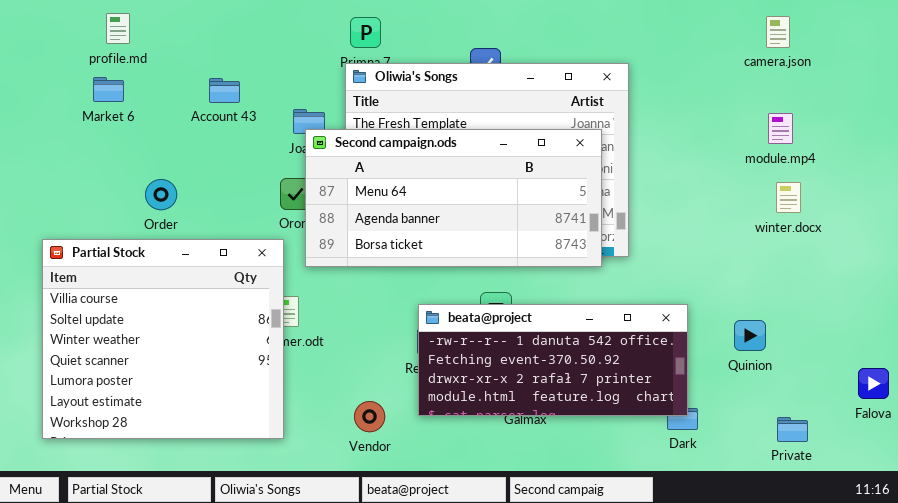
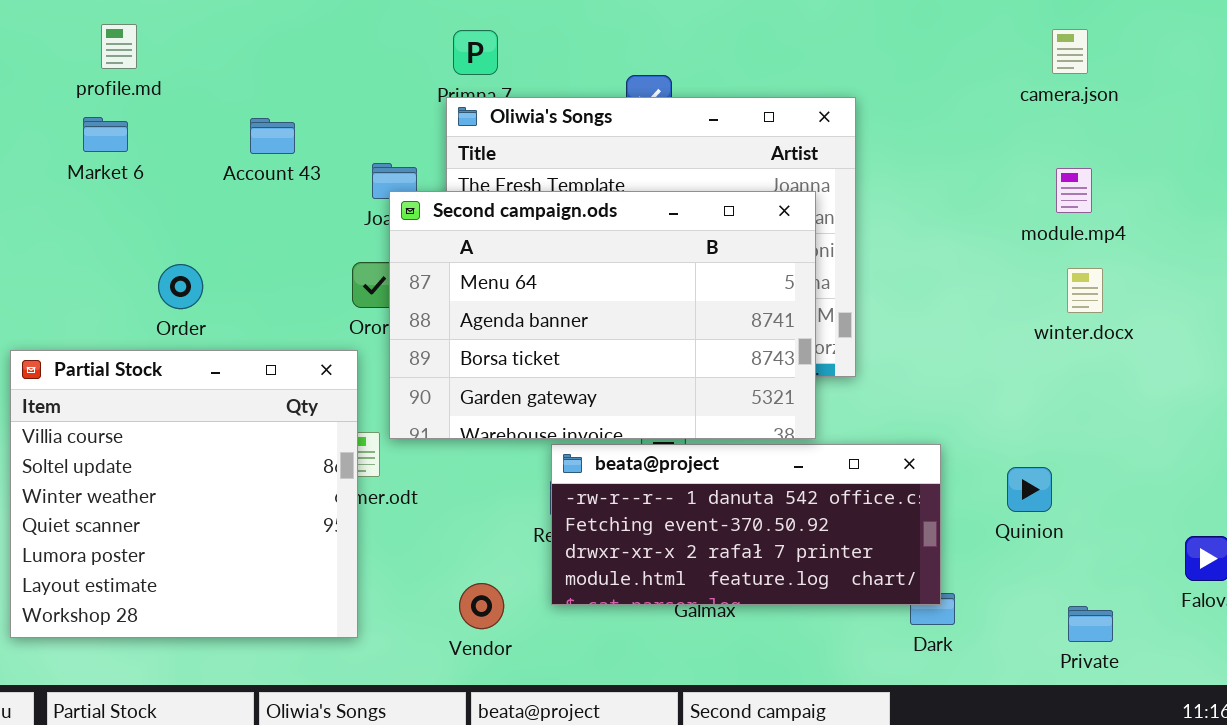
Second campaign.ods: [305,129,602,267] -> [389,191,816,439], resized

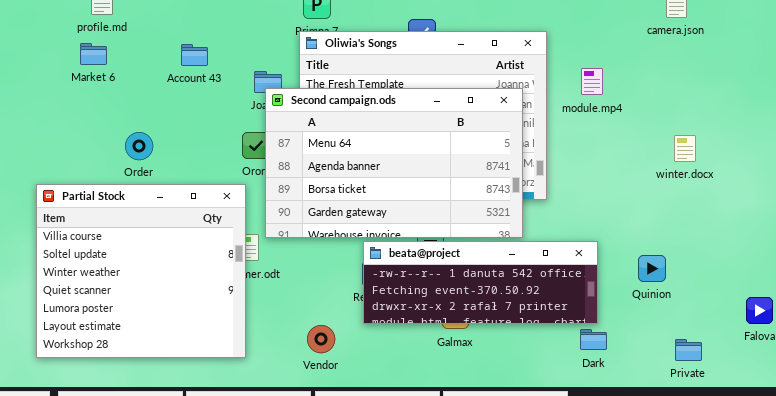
module.mp4: [1056,168,1092,213] -> [581,68,603,95], moved
beata@project: [551,444,941,605] -> [363,241,598,324], resized

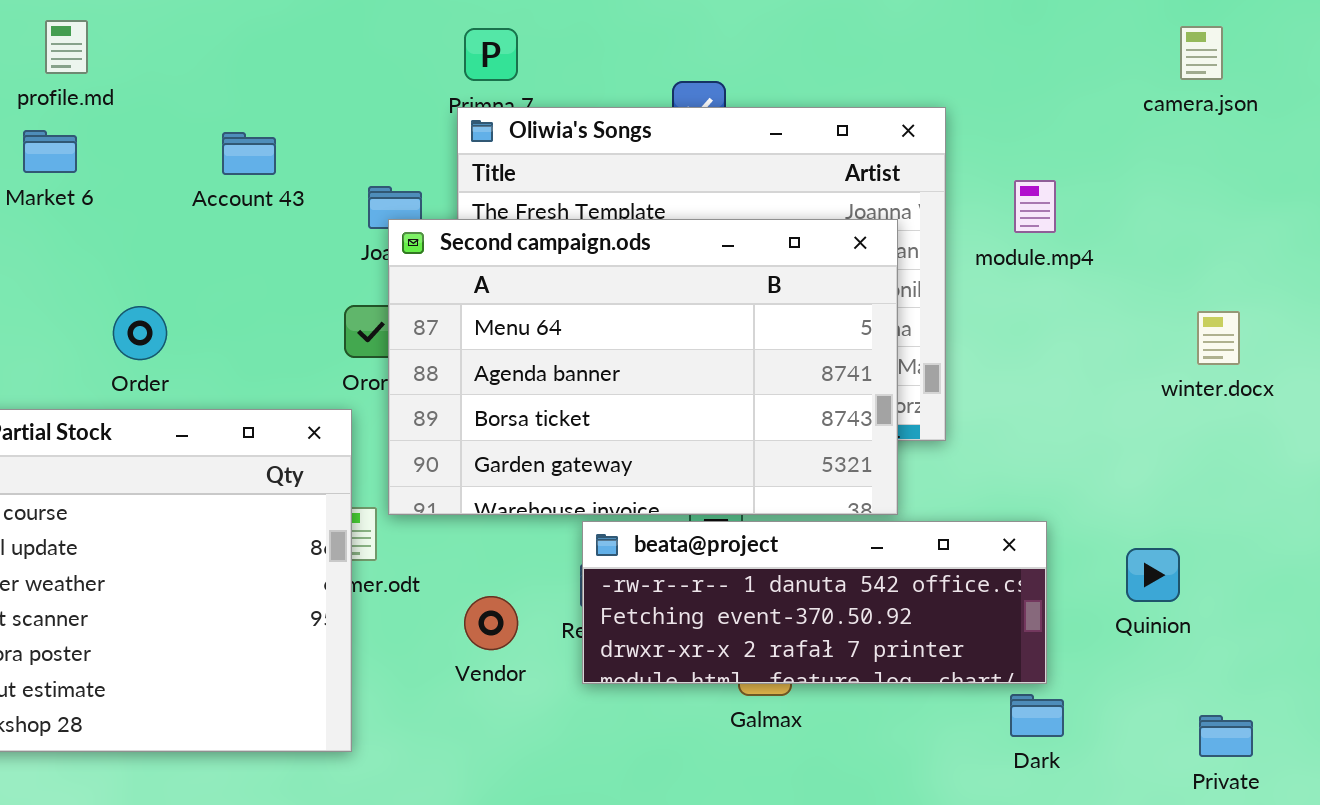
Vendor: [307,325,335,353] -> [464,596,518,650], moved

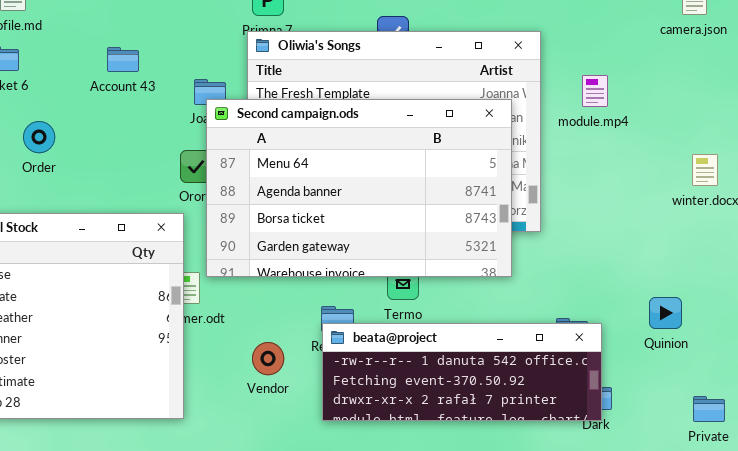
Order: [113,306,167,360] -> [23,121,55,153], moved
beata@project: [582,521,1047,684] -> [322,323,602,421], moved
Vendor: [464,596,518,650] -> [252,342,284,375], moved

